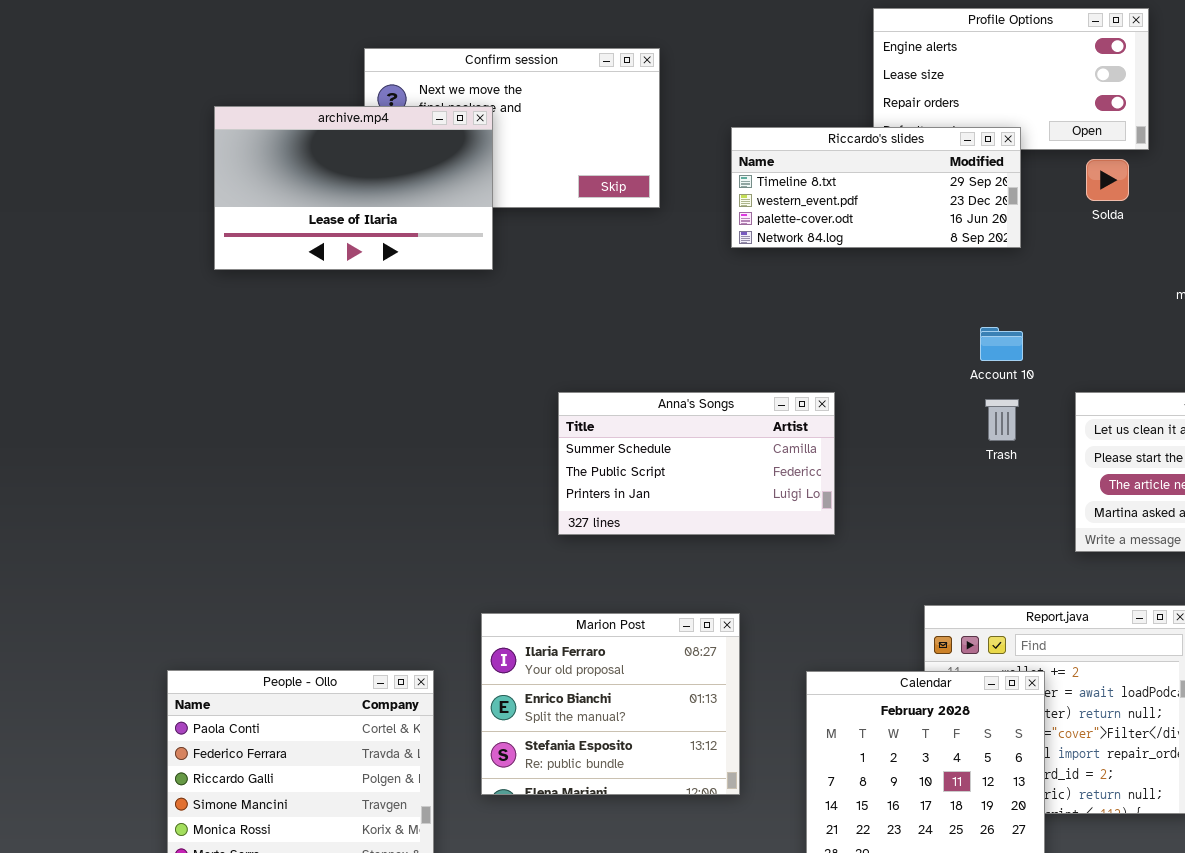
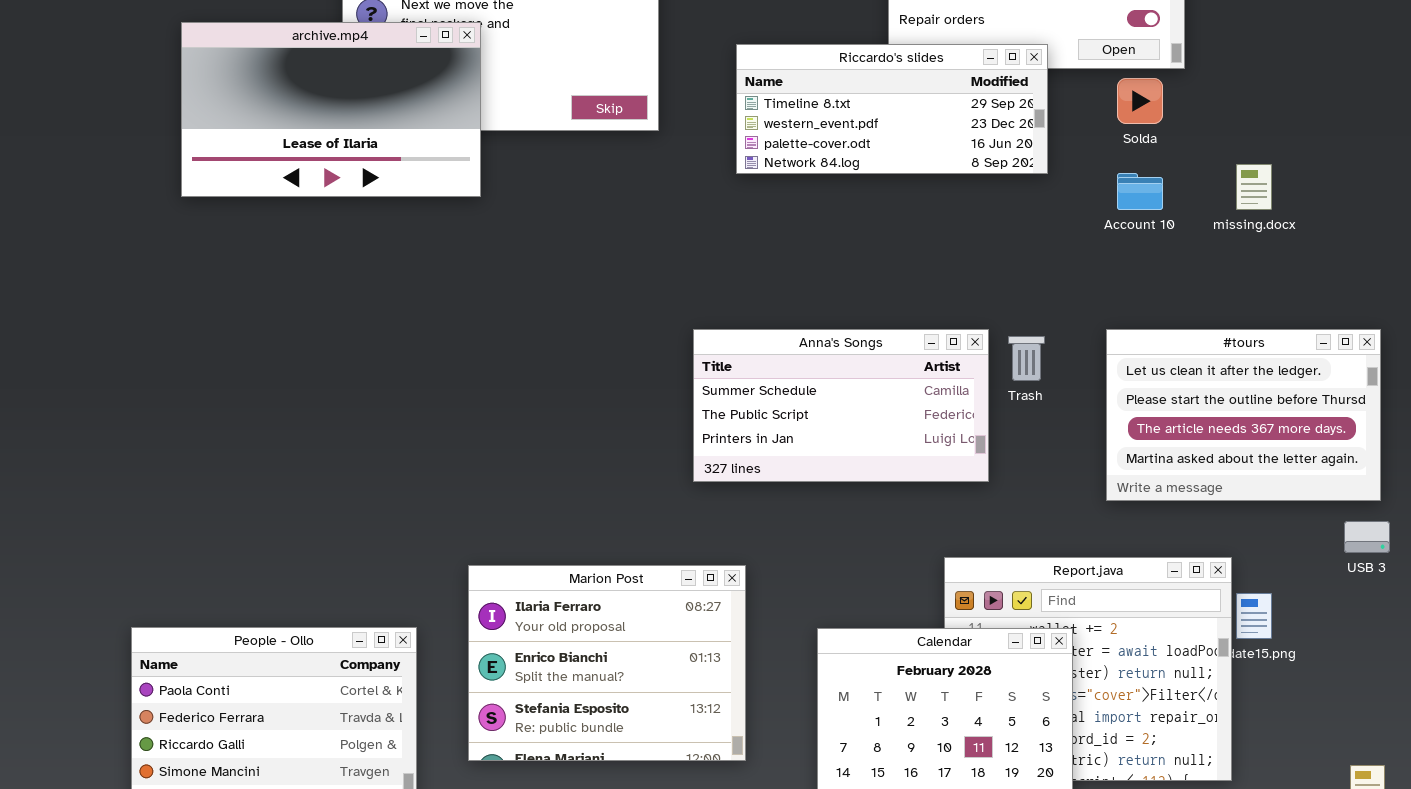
Account 10: [980,327,1023,361] -> [1117,173,1163,210], moved
Anna's Songs: [558,392,835,535] -> [693,329,989,482], moved

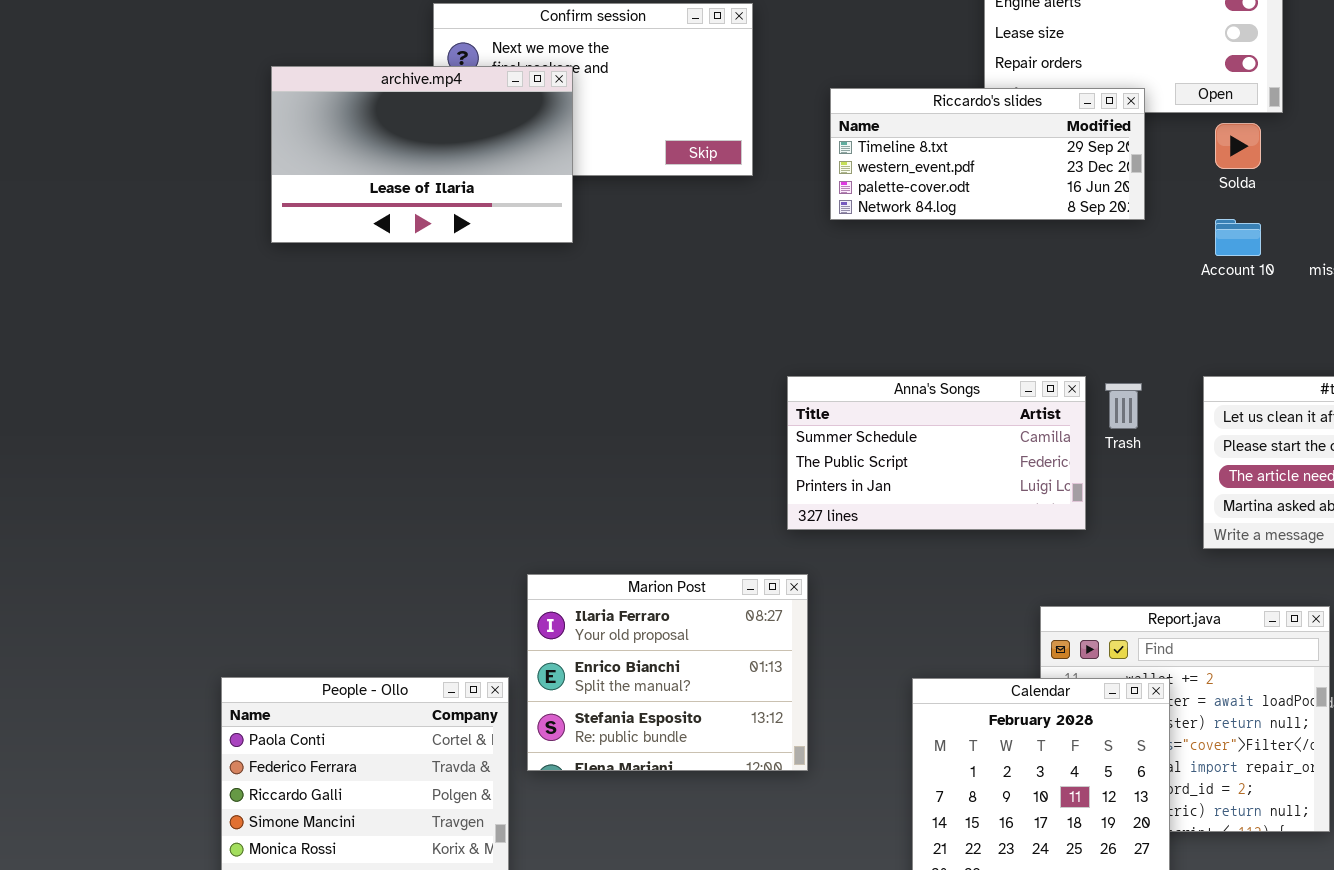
Marion Post: [468,565,746,761] -> [527,574,808,771], moved

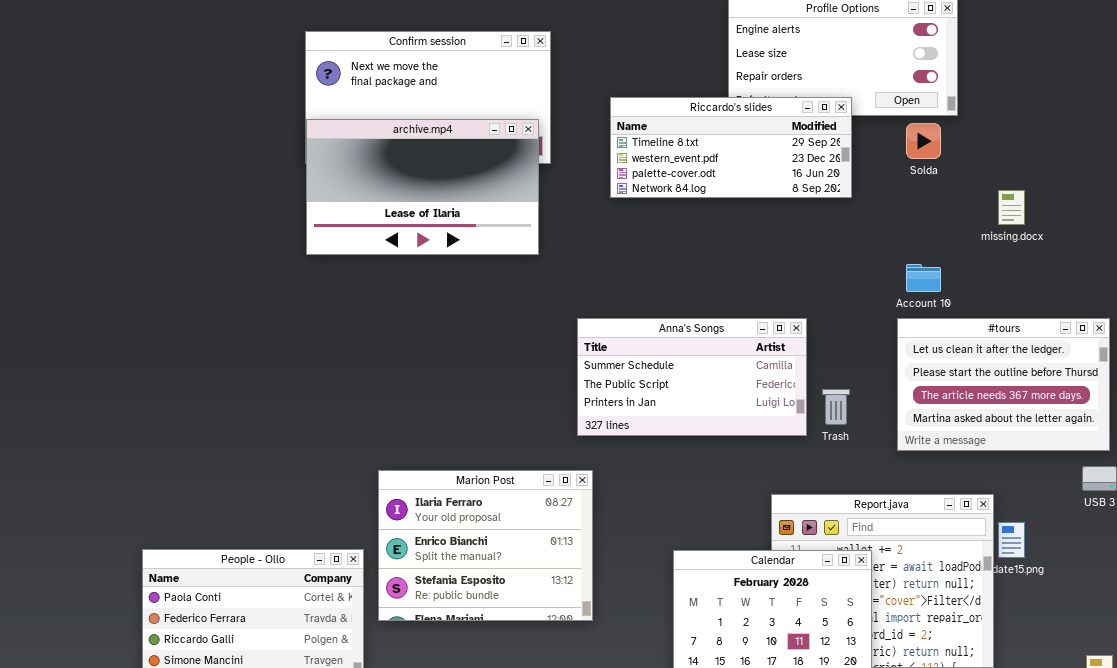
archive.mp4: [271,66,573,243] -> [306,119,539,255], moved
Account 10: [1215,219,1261,256] -> [906,264,941,292], moved
Trash: [1105,383,1142,429] -> [822,389,850,425], moved

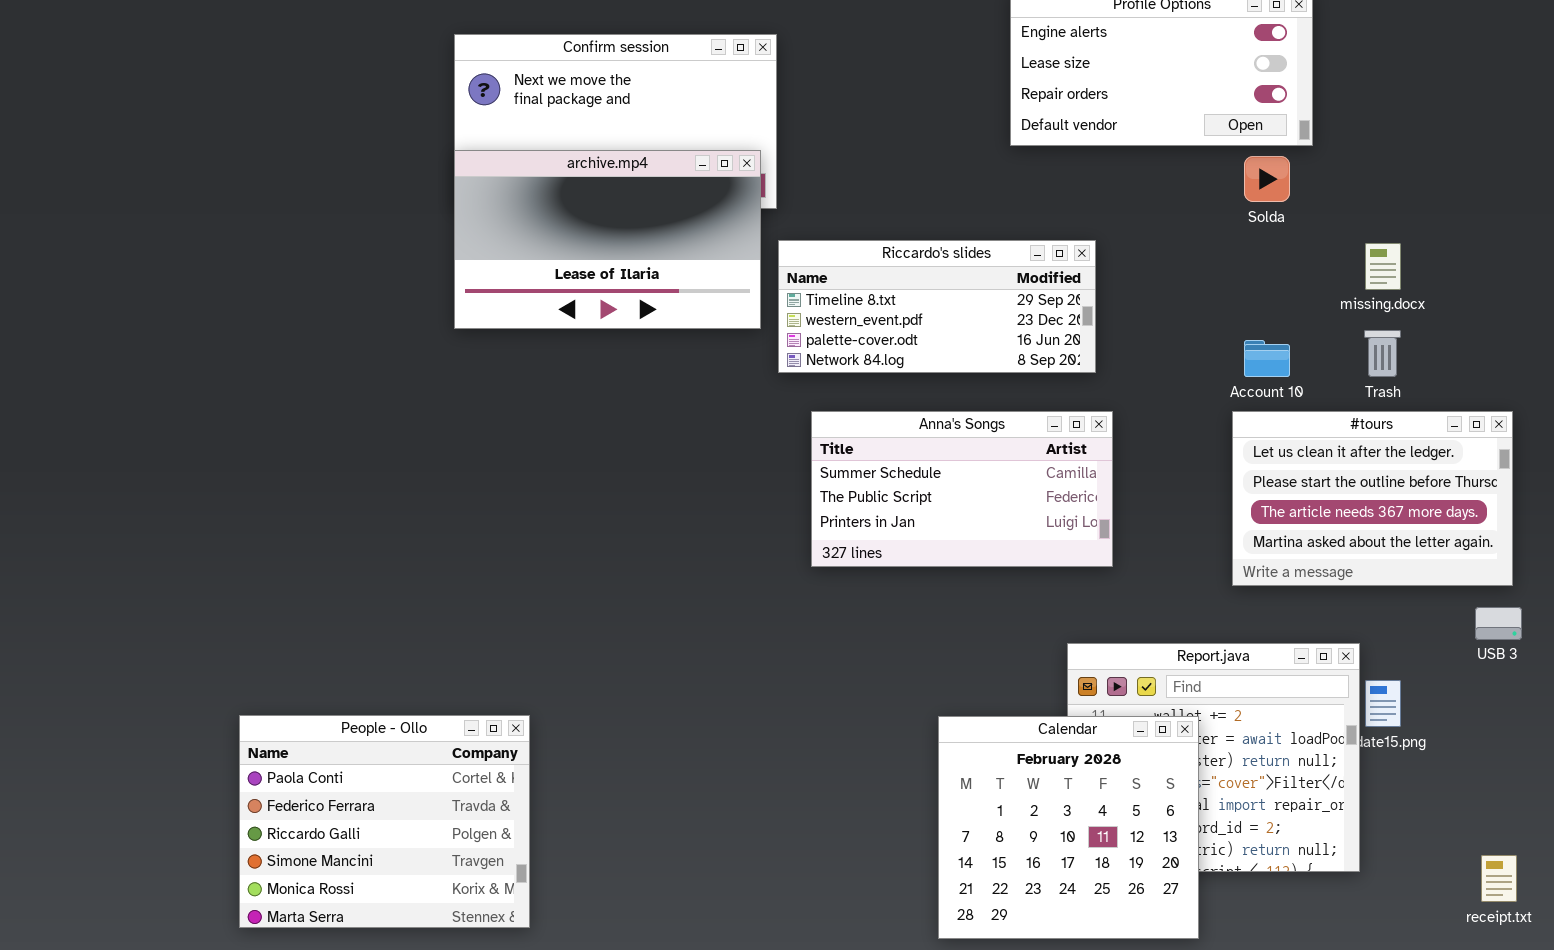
Riccardo's slides: [610,97,852,198] -> [778,240,1096,373], moved
Trash: [822,389,850,425] -> [1364,330,1401,377], moved
Marion Post: [378,470,593,621] -> none, closed

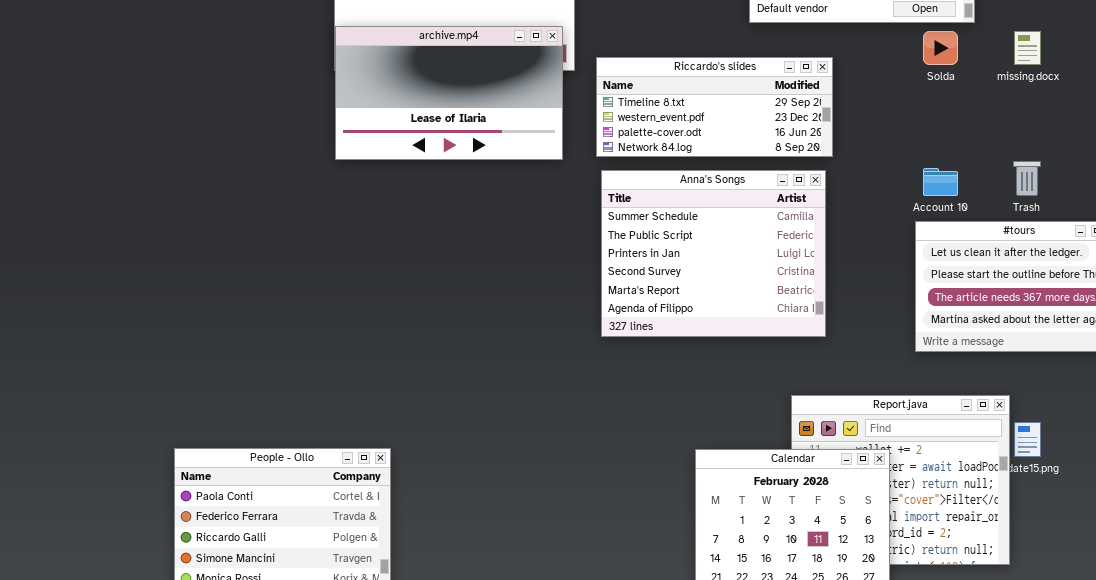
Riccardo's slides: [778,240,1096,373] -> [596,57,833,157], moved
missing.docx: [1365,243,1401,290] -> [1014,31,1041,65], moved
Anna's Songs: [811,411,1113,567] -> [601,170,826,337], resized

